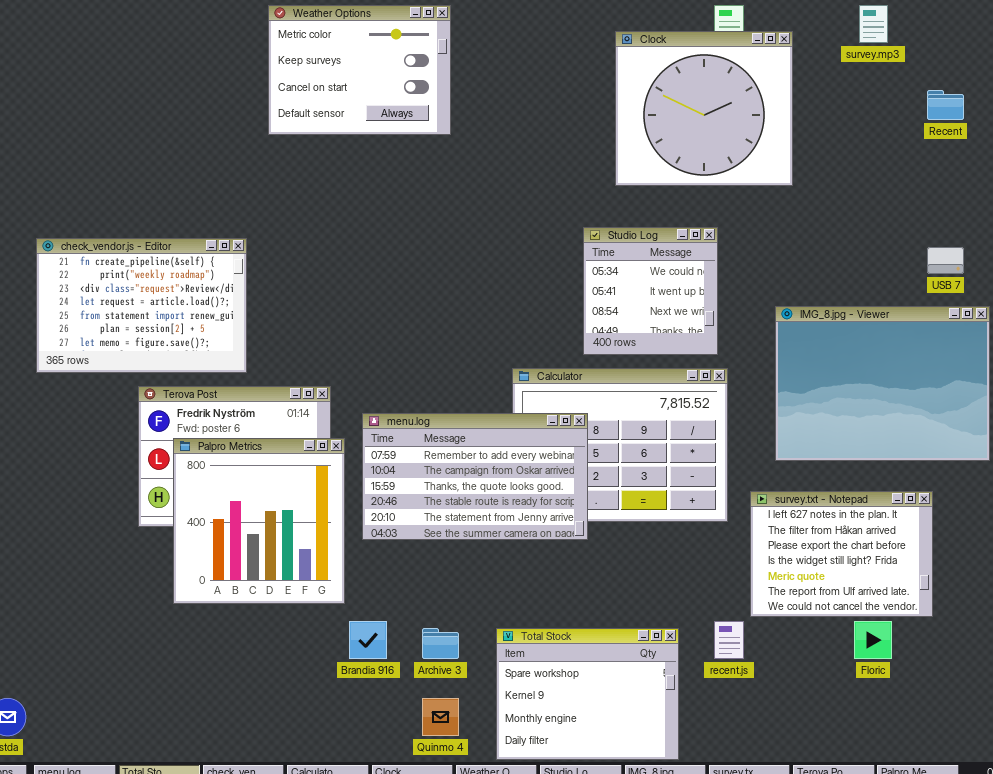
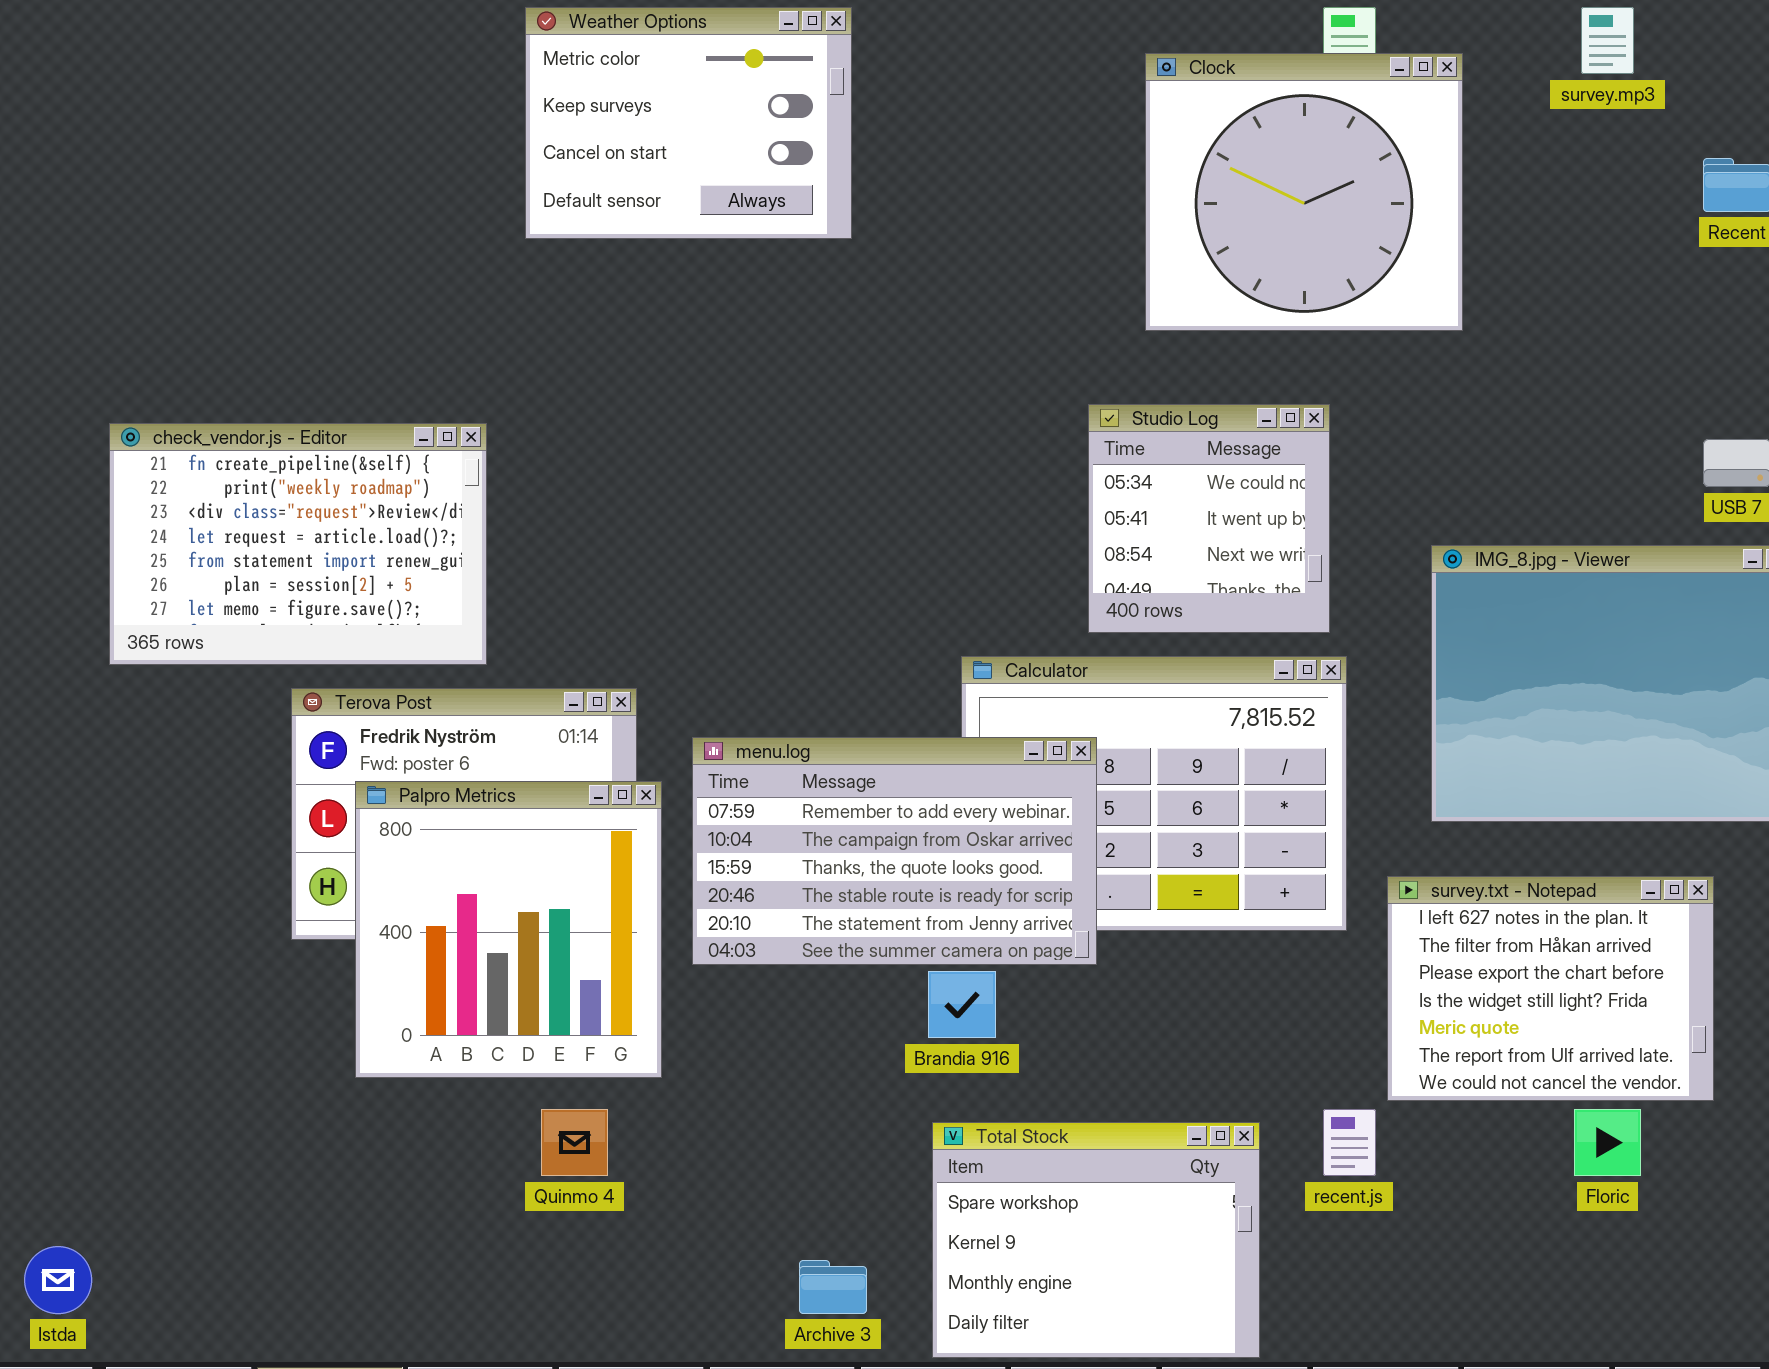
Brandia 916: [349,621,387,659] -> [928,971,996,1038], moved
Archive 3: [422,628,459,659] -> [799,1260,867,1314], moved
Quinmo 4: [422,698,459,736] -> [541,1109,608,1176], moved

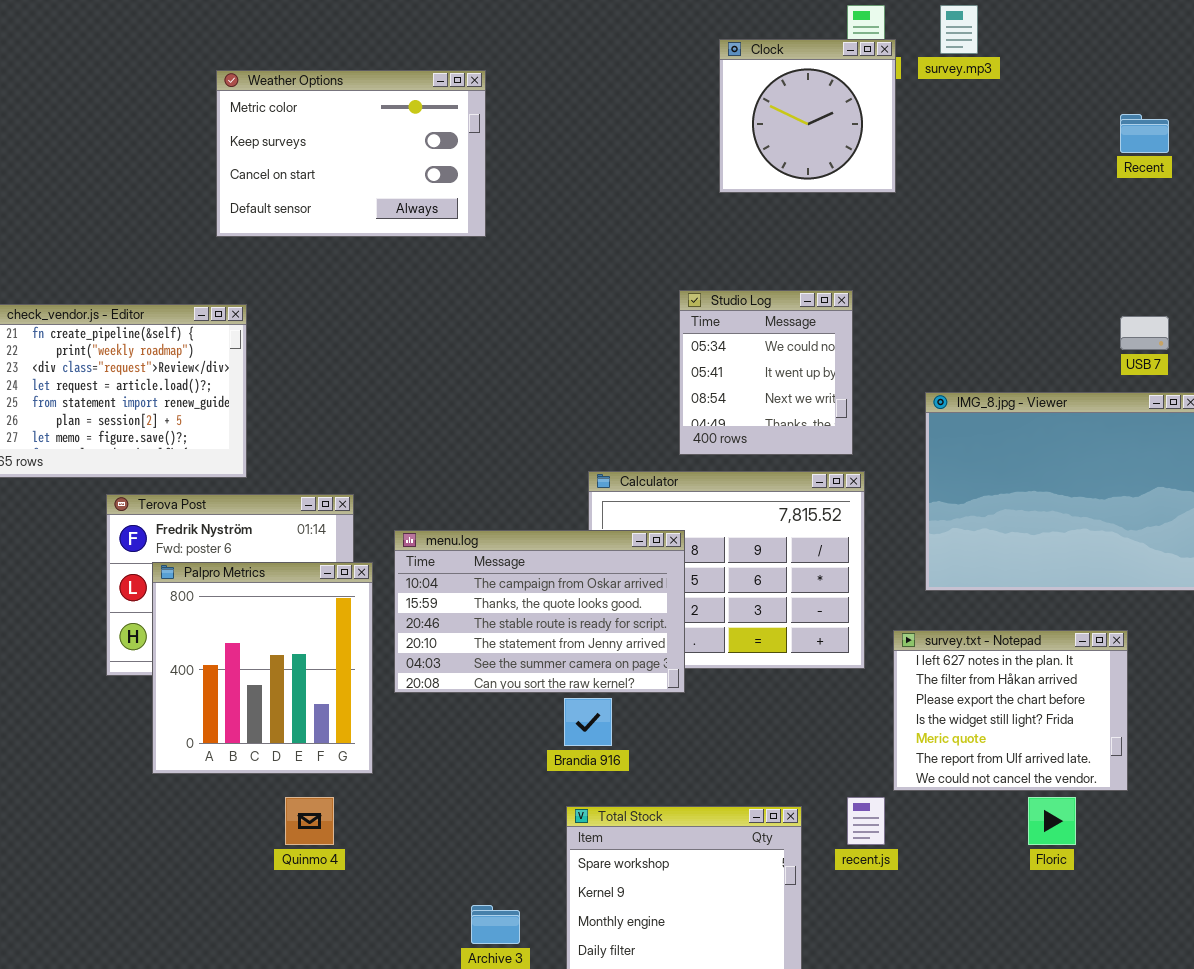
Weather Options: [525,7,852,239] -> [216,70,486,237], moved, resized
survey.mp3: [1581,7,1634,74] -> [940,5,978,54], moved
Clock: [1145,53,1463,331] -> [719,39,896,193], resized
menu.log: [692,737,1097,965] -> [394,530,685,693], scrolled down 1 row

